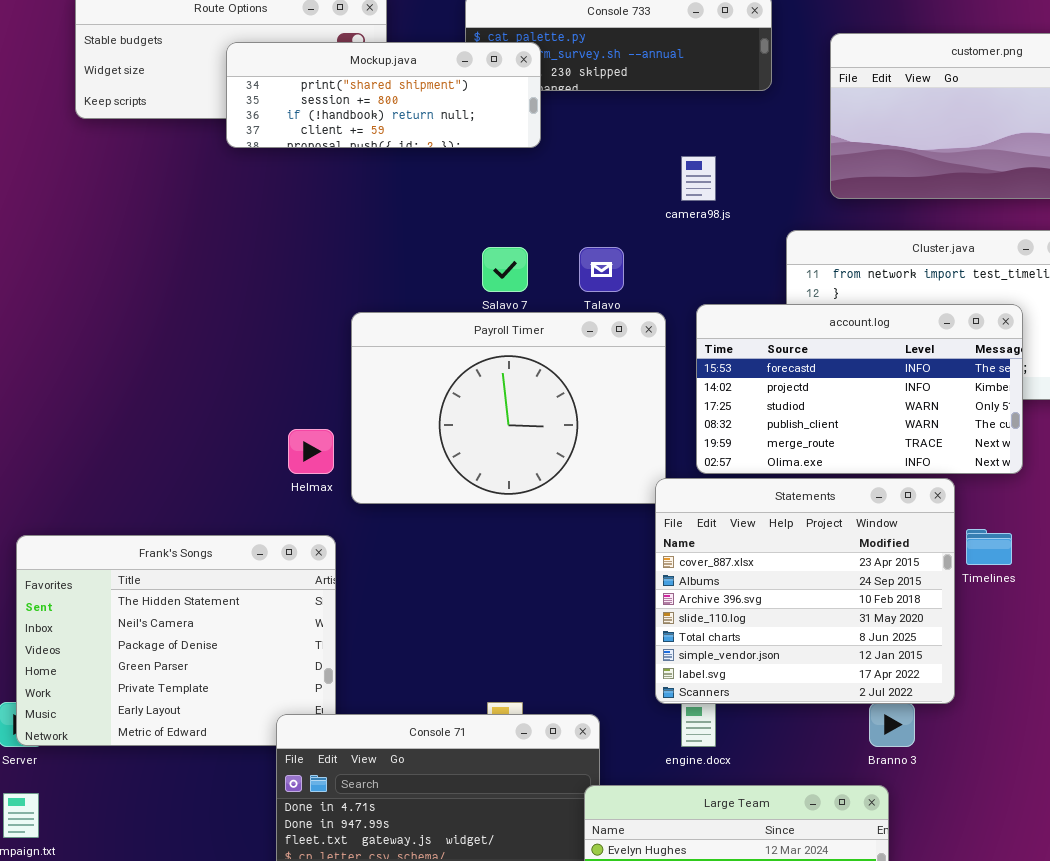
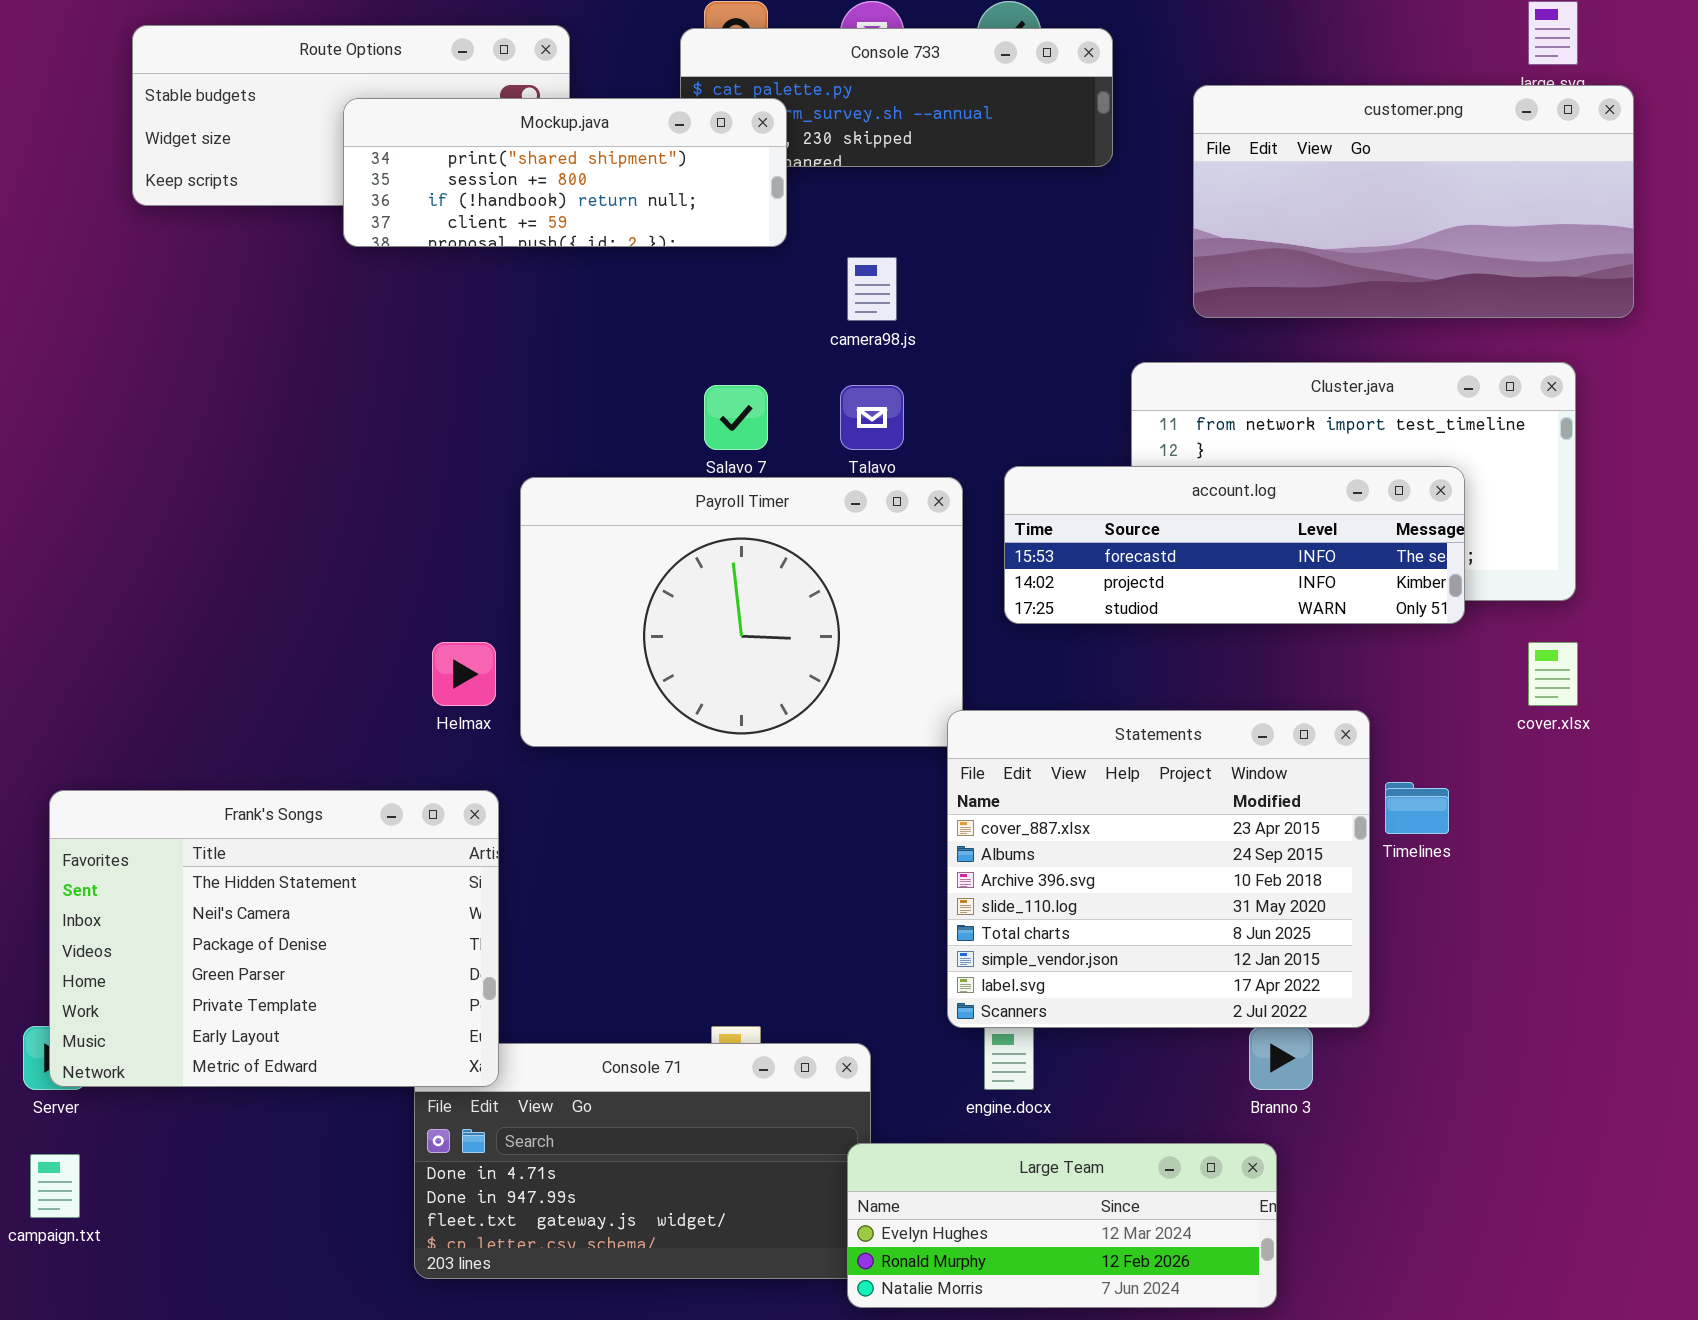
camera98.js: [681,156,716,201] -> [847,257,897,321], moved
account.log: [696,304,1023,474] -> [1004,466,1465,624], resized
Frank's Songs: [16,535,336,746] -> [49,790,499,1087], raised

